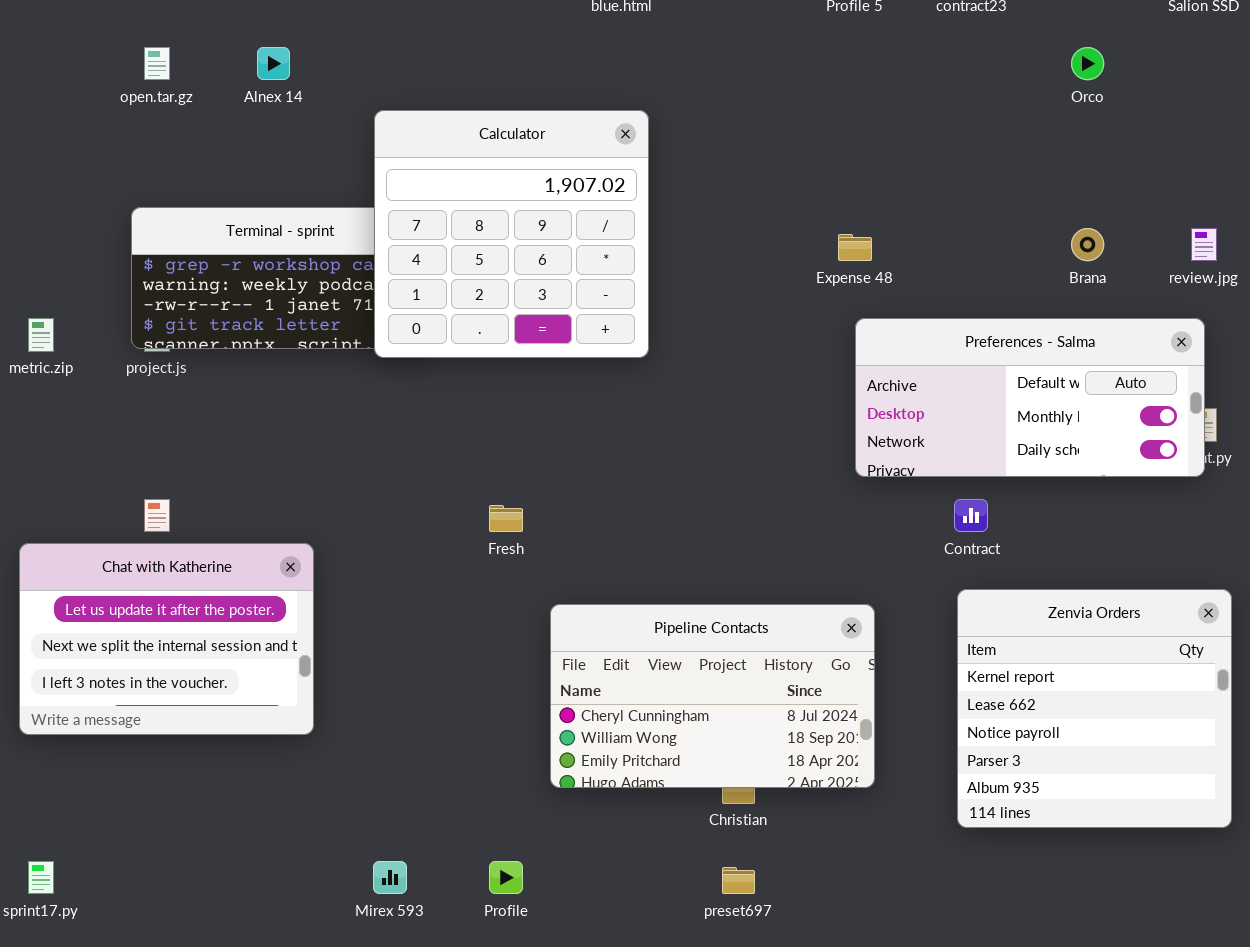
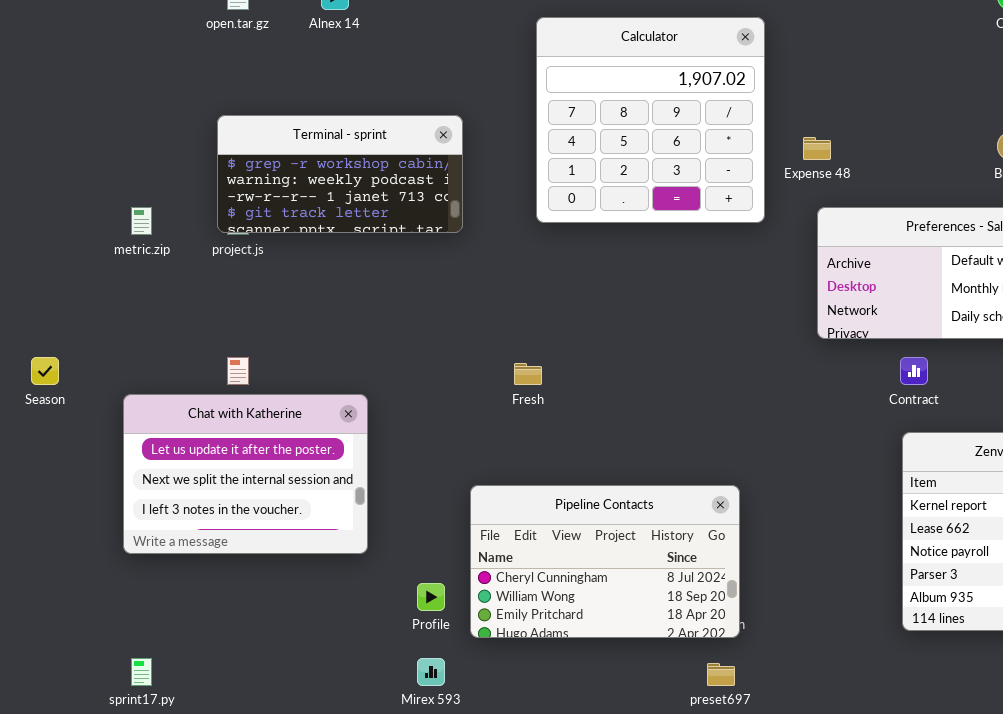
Calculator: [374,110,649,358] -> [536,17,765,223], moved
Pipeline Contacts: [550,604,875,788] -> [470,485,740,638], moved
Profile: [489,861,523,894] -> [417,583,445,611], moved

